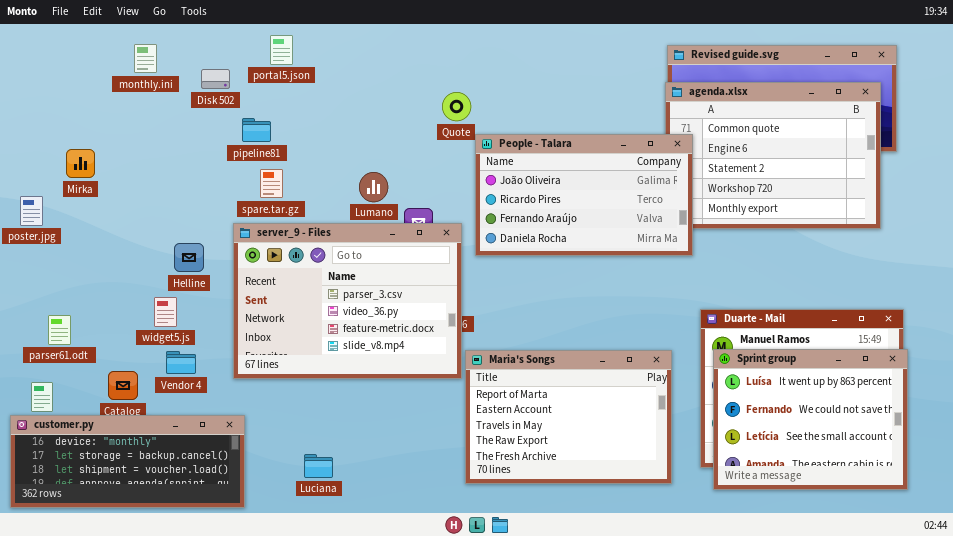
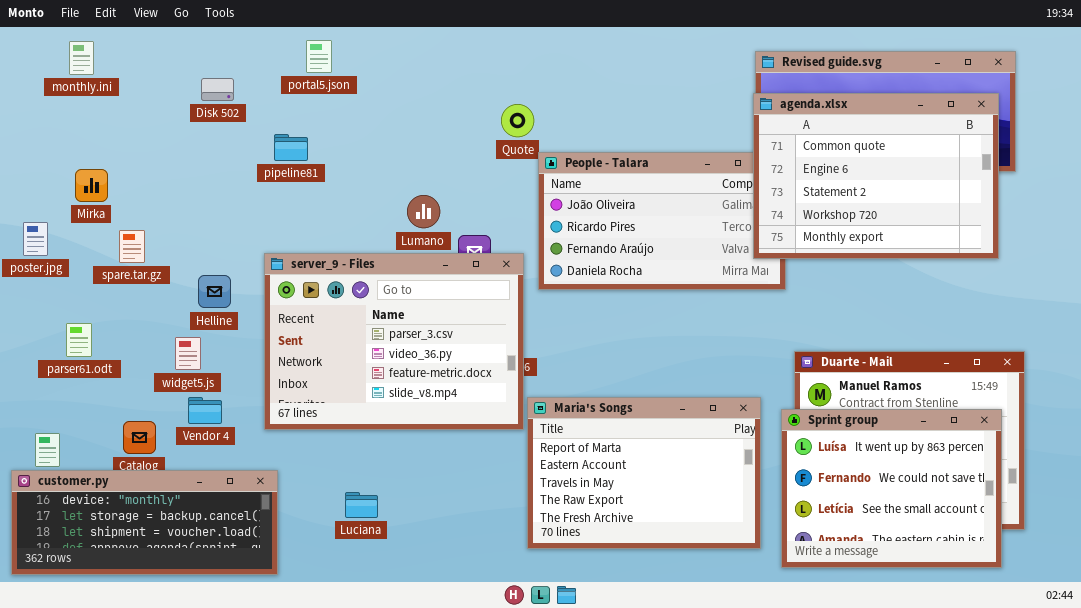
monthly.ini: [134,44,157,73] -> [69,41,94,75], moved
Disk 502: [201,69,230,89] -> [201,78,234,101], moved
agenda.xlsx: [665,82,881,229] -> [753,93,999,259], raised
spare.tar.gz: [260,169,283,198] -> [119,230,145,263], moved
parser61.odt: [48,315,71,345] -> [66,323,92,357], moved
Sprint group: [713,349,908,490] -> [781,409,1002,568], moved
Luciana: [304,454,333,478] -> [345,492,378,518], moved

